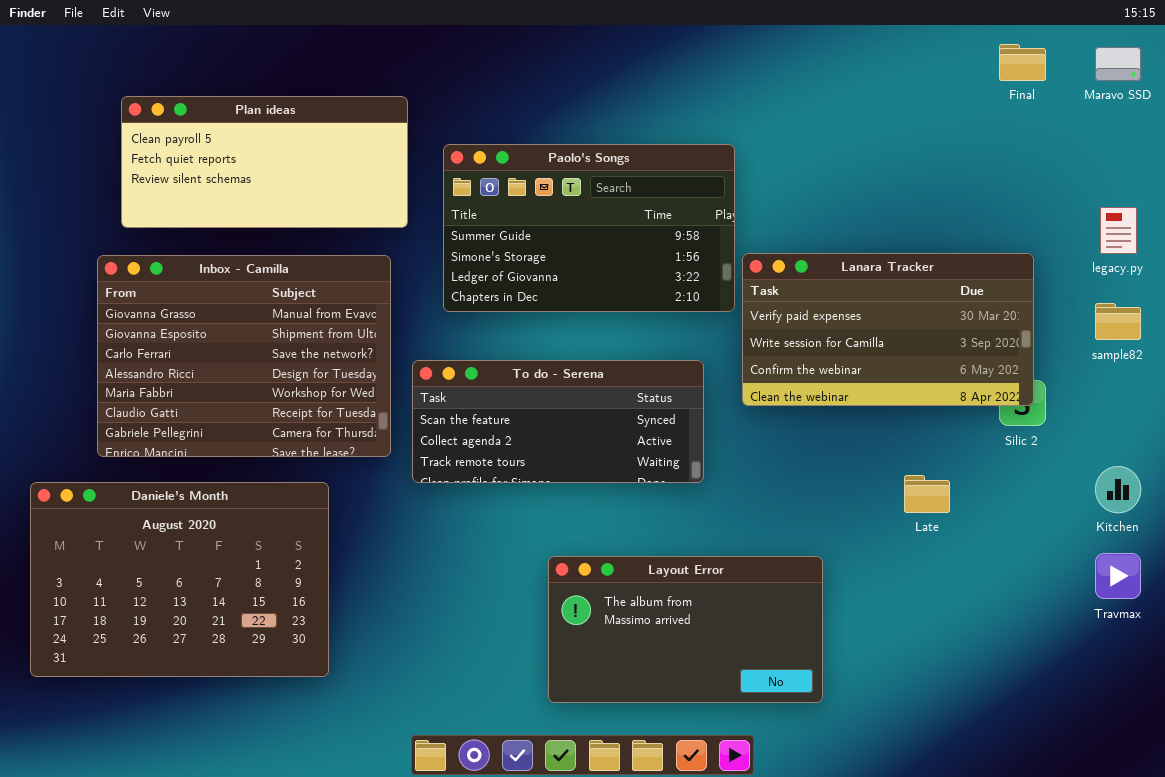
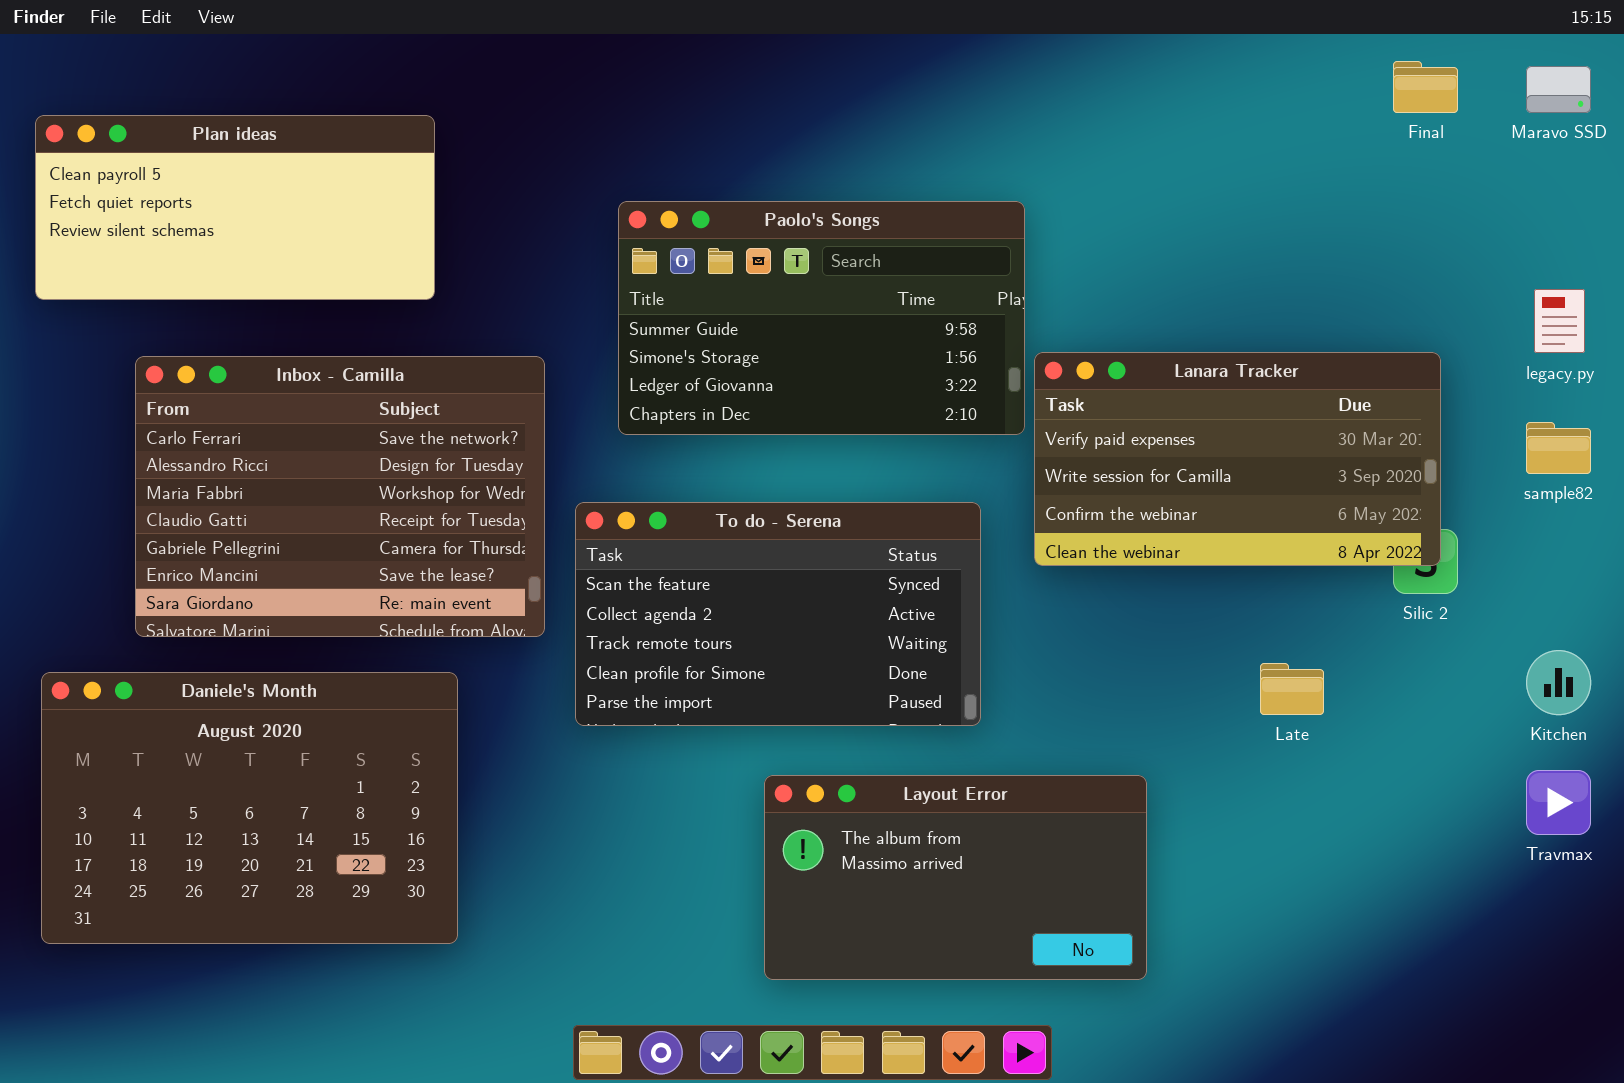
Plan ideas: [121,96,408,228] -> [35,115,435,300], moved
Inbox - Camilla: [97,255,391,457] -> [135,356,545,637], scrolled down 2 rows
To do - Serena: [412,360,704,483] -> [575,502,981,726], resized

